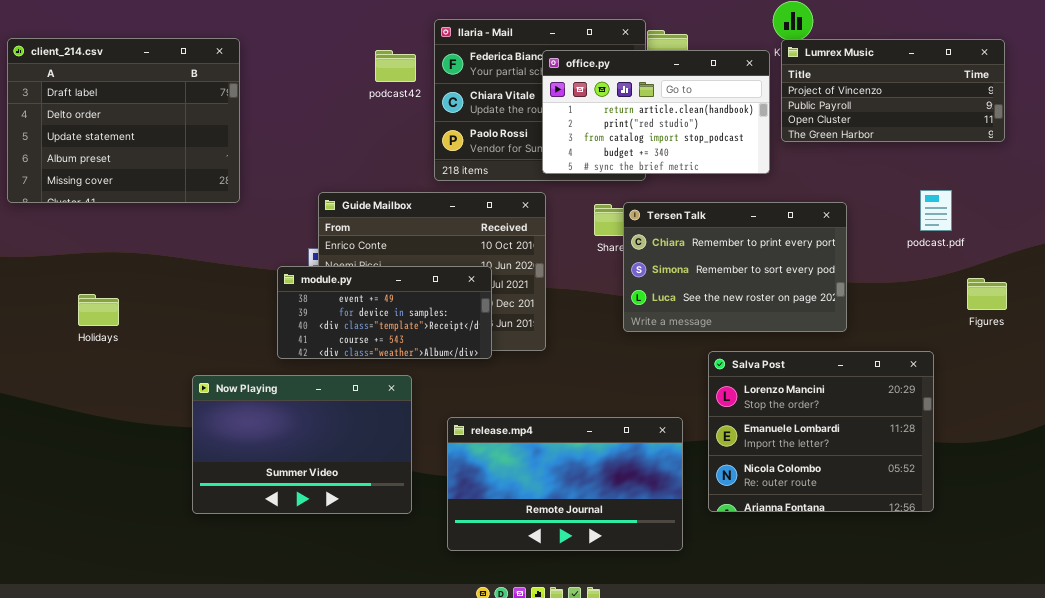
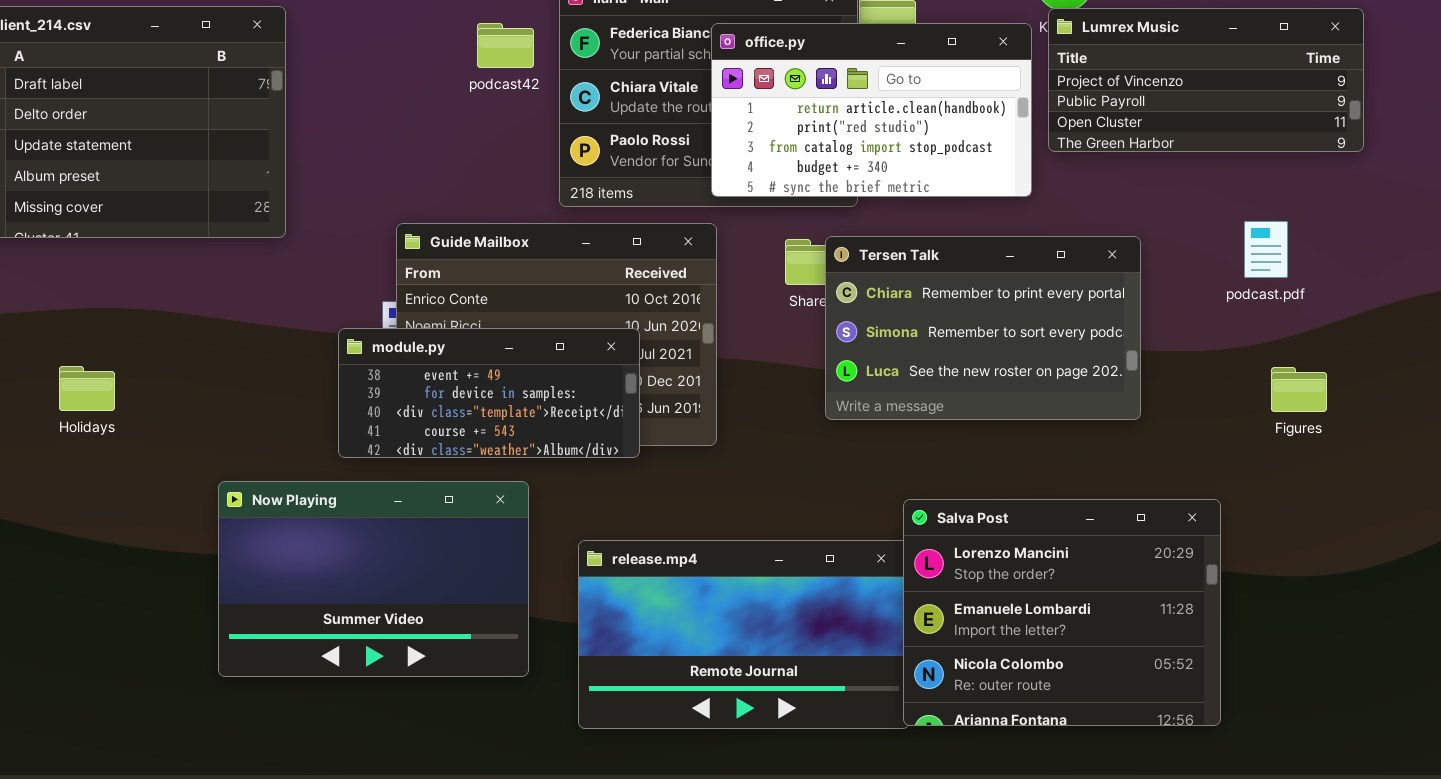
Figures: [967,278,1007,310] -> [1271,367,1327,412], moved
Salva Post: [708,351,934,512] -> [903,499,1221,726], moved

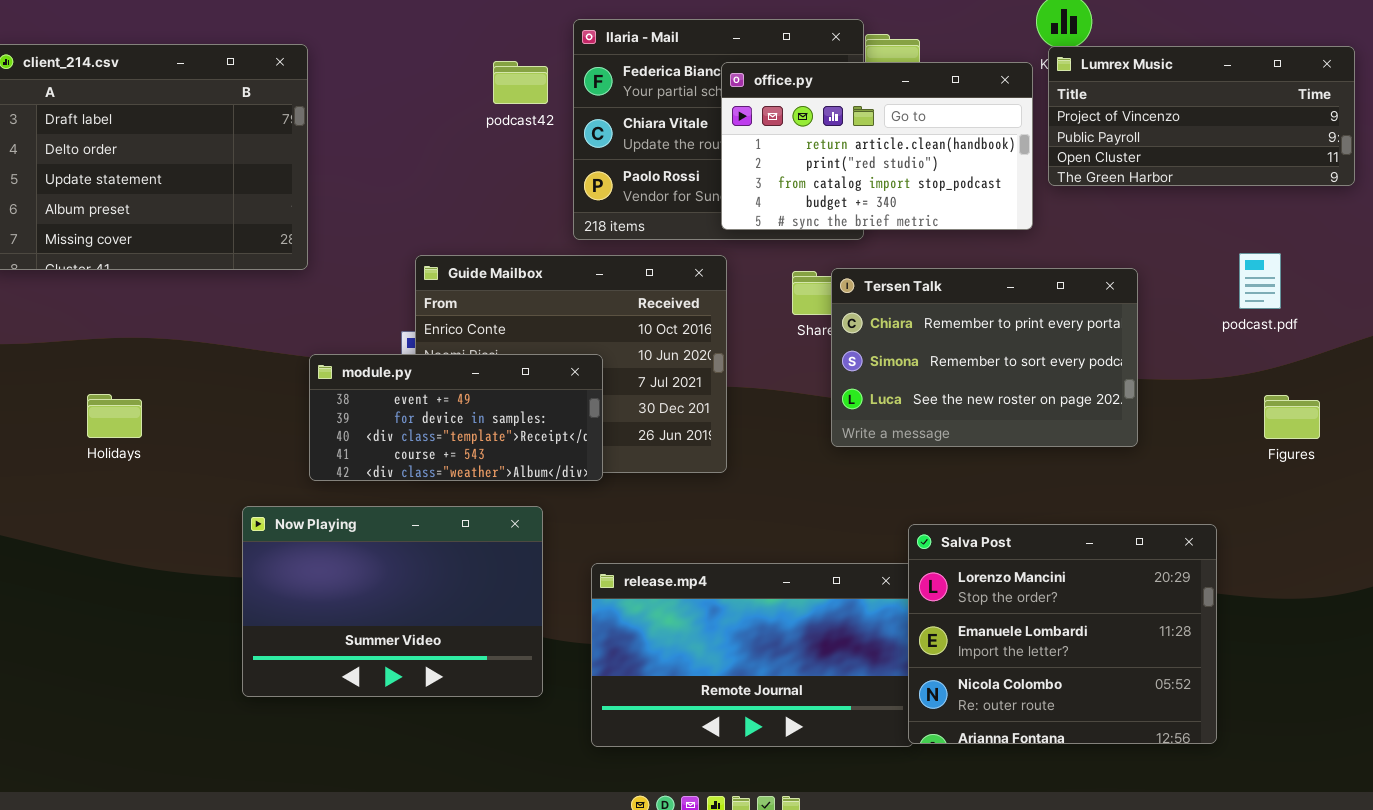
module.py: [338,328,640,458] -> [309,354,603,481], moved

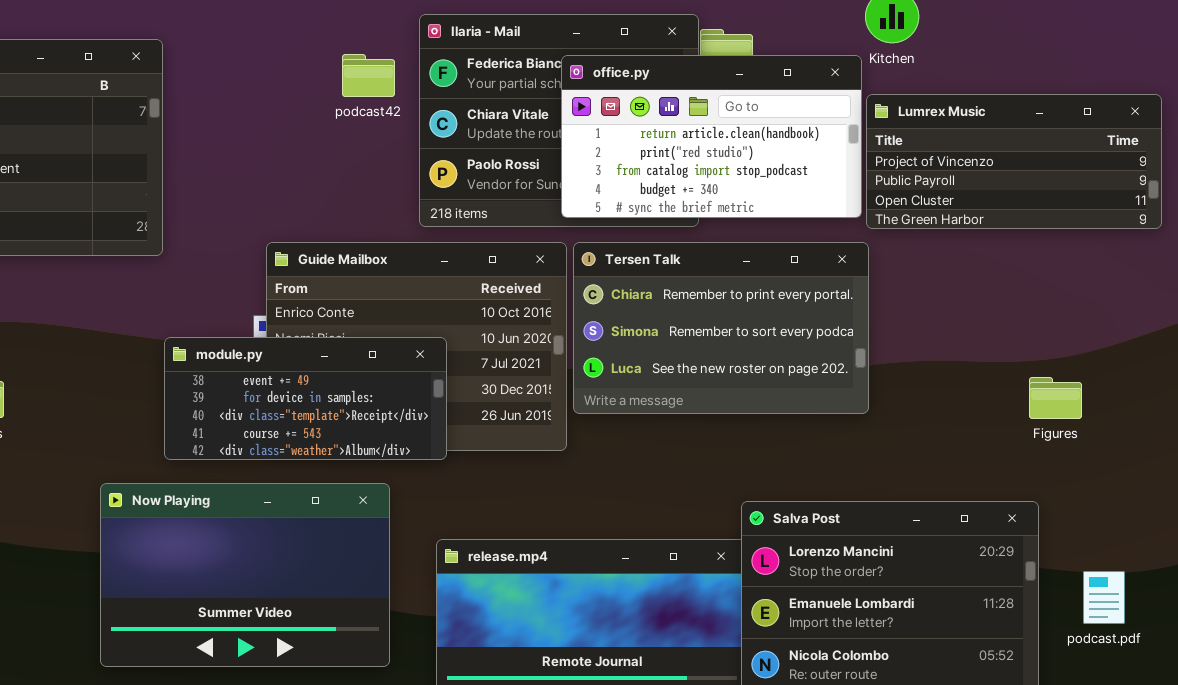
Lumrex Music: [1048,46,1355,186] -> [866,94,1162,229], moved
podcast.pdf: [1239,253,1281,309] -> [1083,571,1125,624], moved
Tersen Talk: [831,268,1138,447] -> [573,242,869,414], moved
Figures: [1264,395,1320,439] -> [1029,377,1082,419], moved

